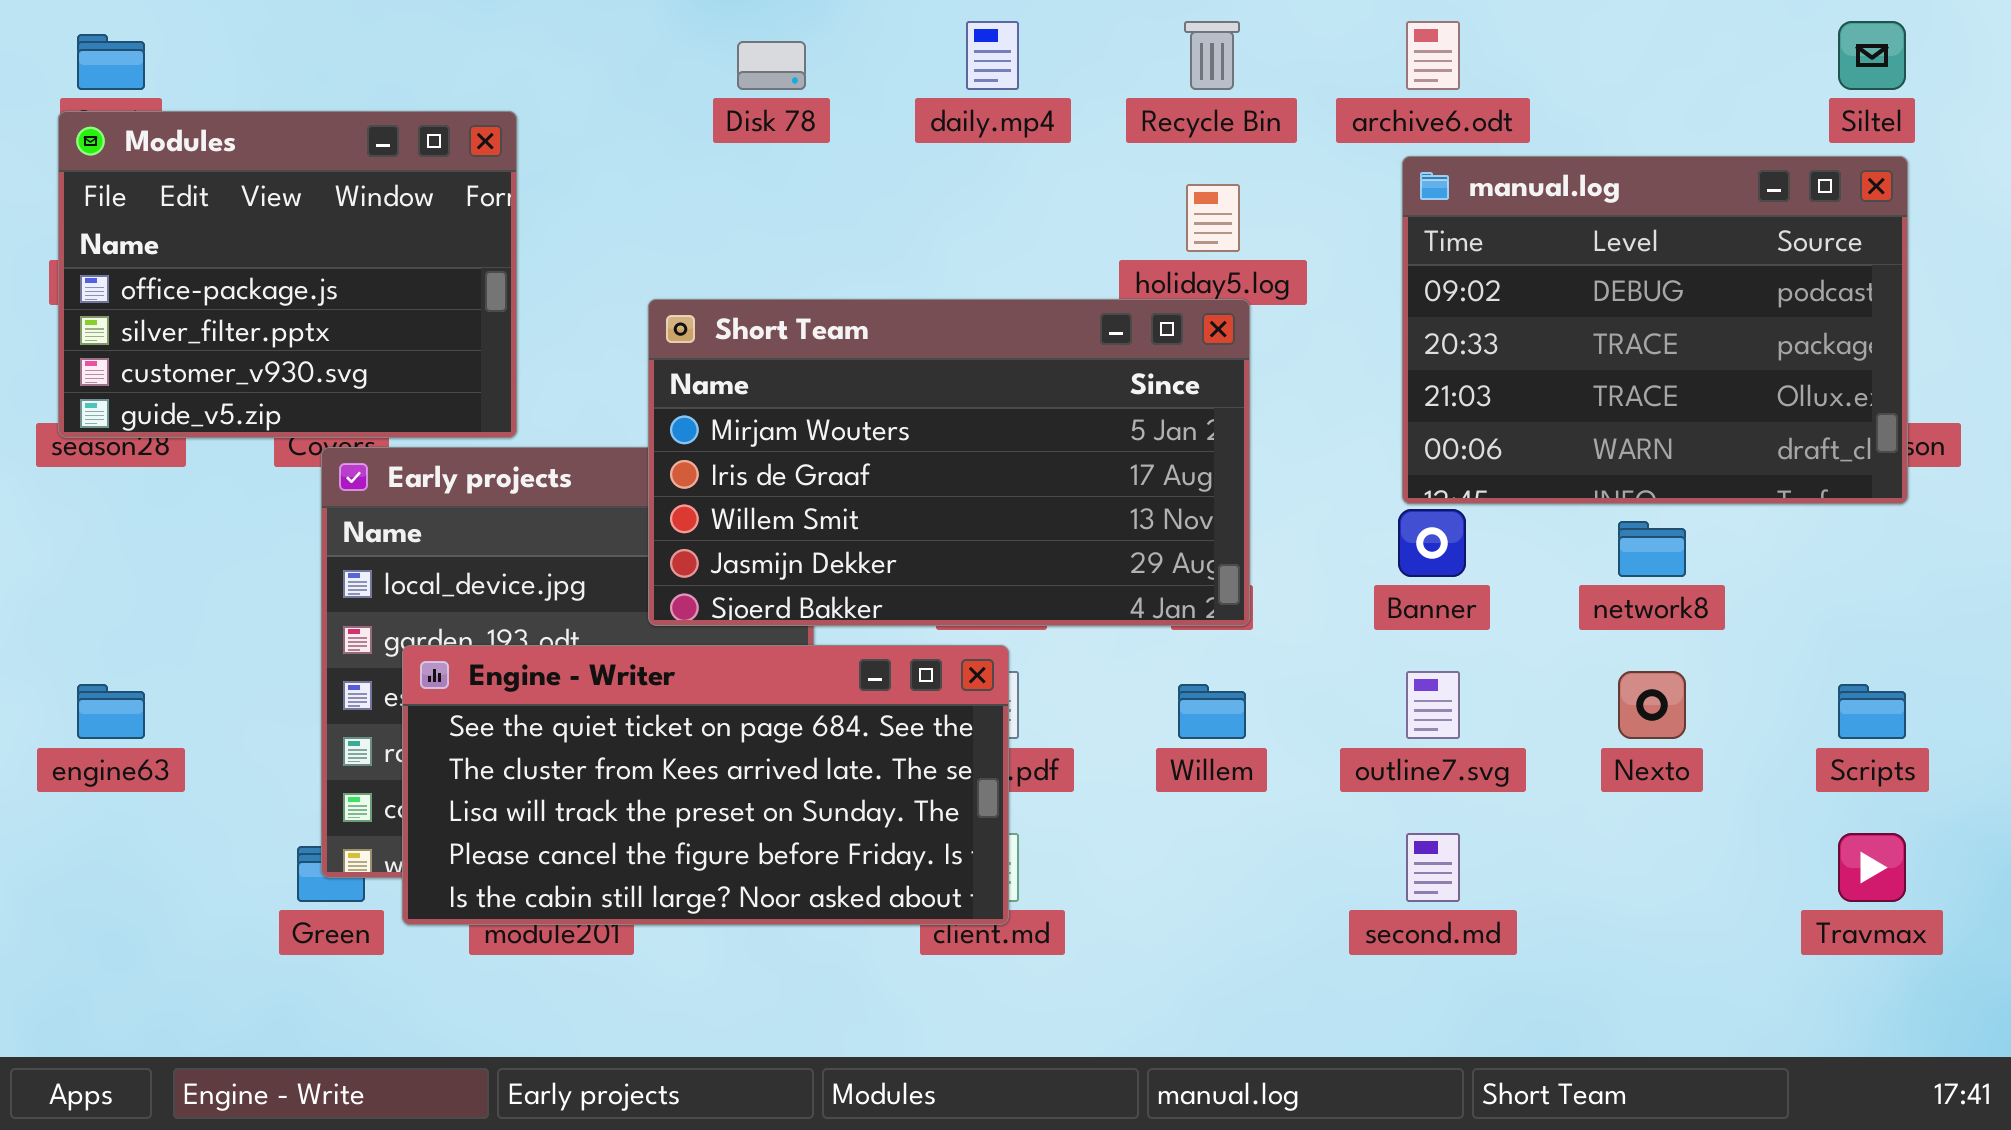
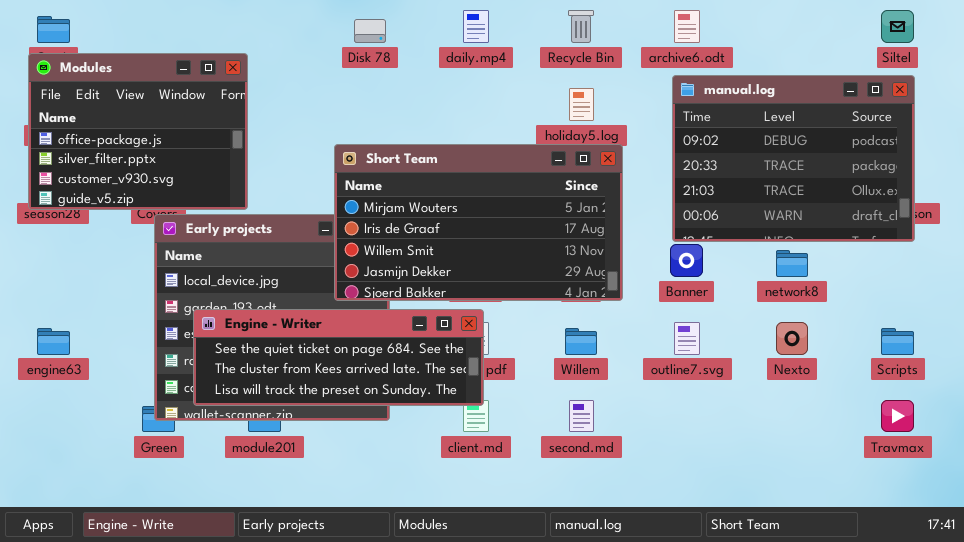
Short Team: [648,299,1250,626] -> [334,144,623,301], moved
Engine - Writer: [402,645,1009,925] -> [193,309,484,406], resized
second.md: [1406,833,1460,902] -> [569,400,594,432], moved

